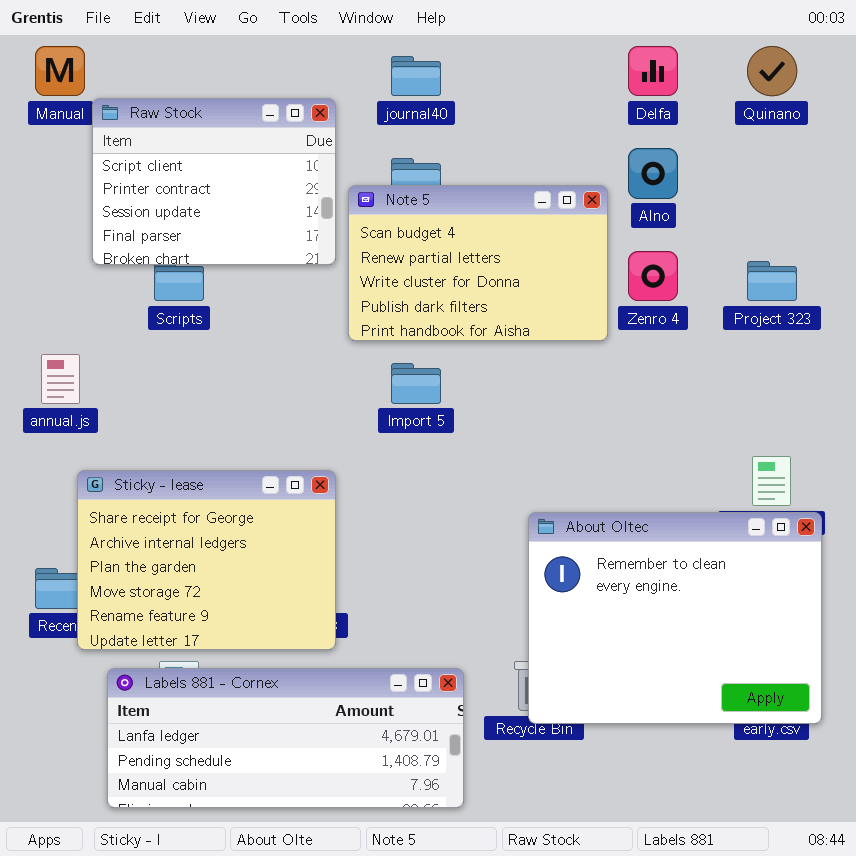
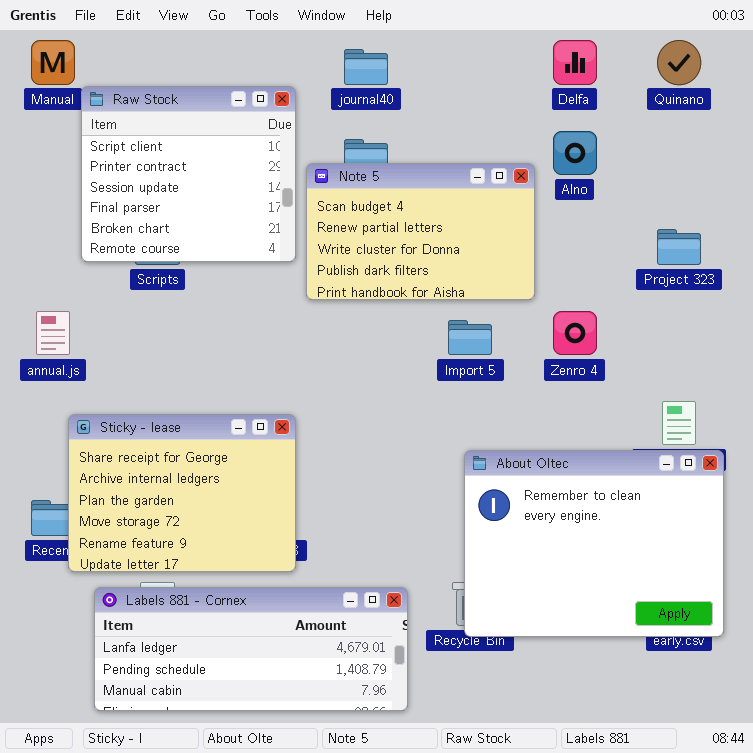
Raw Stock: [92,98,336,265] -> [81,86,296,262], resized
Zenro 4: [628,251,678,301] -> [553,311,597,355], moved
Import 5: [391,363,441,404] -> [448,320,492,355], moved

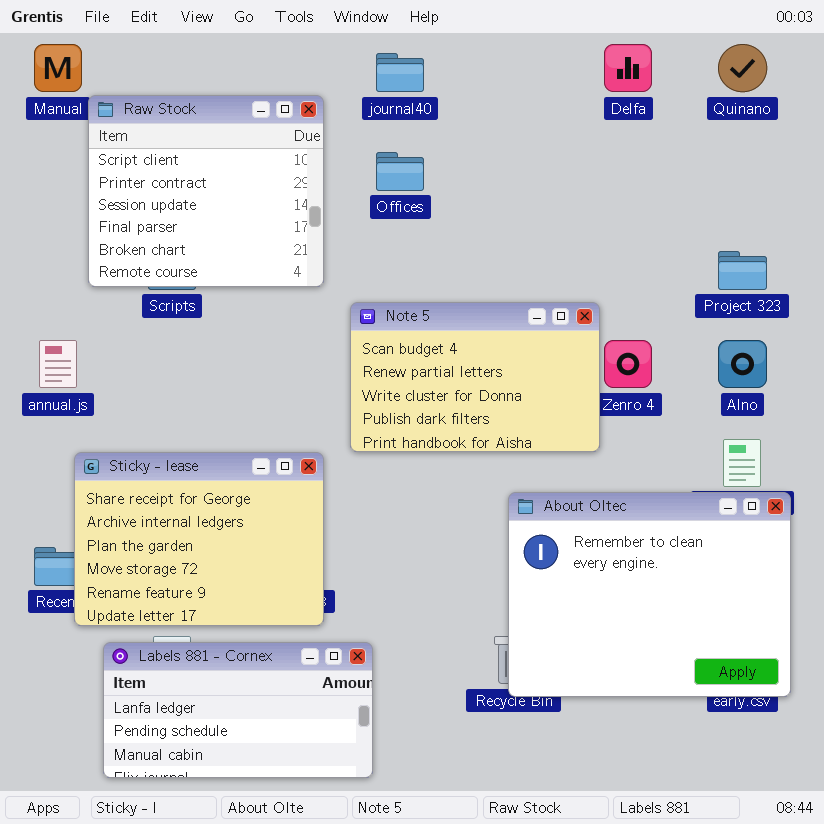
Alno: [553,131,597,175] -> [718,340,767,388], moved
Note 5: [306,163,535,300] -> [350,302,600,452], moved
Labels 881 - Cornex: [94,587,408,711] -> [103,642,373,778], resized

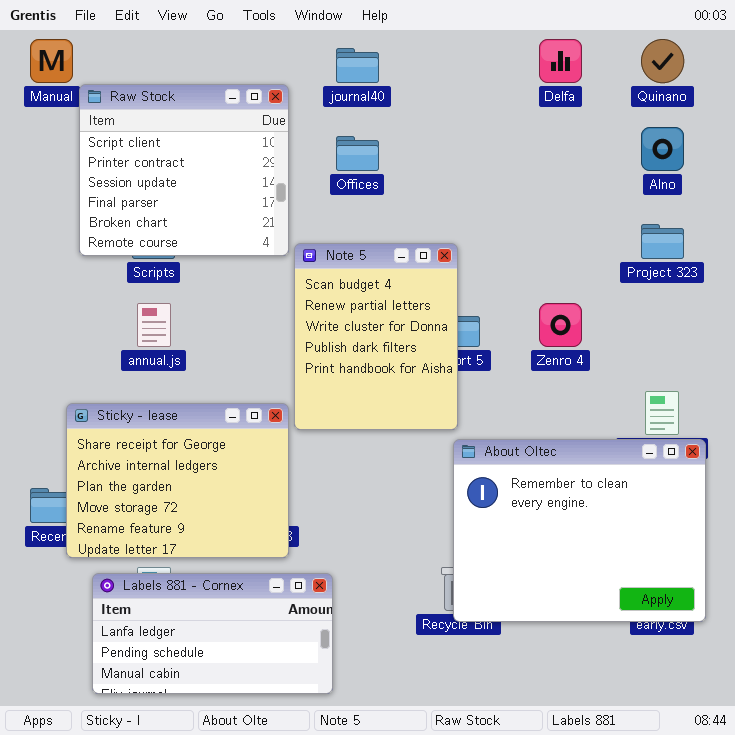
Note 5: [350,302,600,452] -> [294,243,458,430], moved, resized
annual.js: [39,340,77,388] -> [137,303,171,347], moved
Alno: [718,340,767,388] -> [641,127,684,171], moved

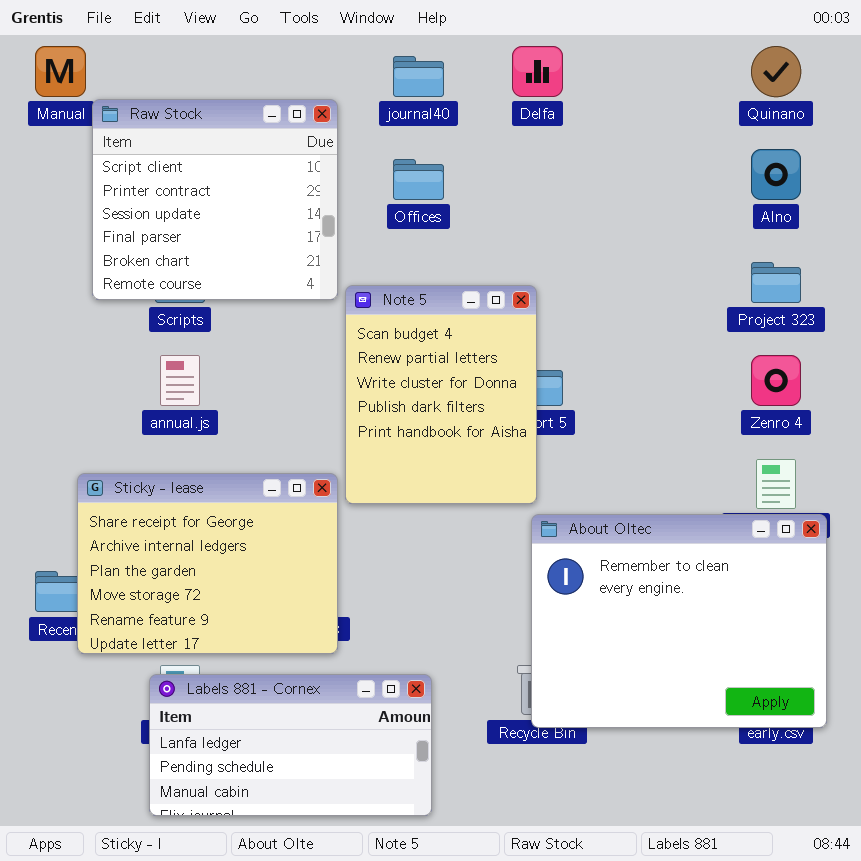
Delfa: [539,39,582,83] -> [512,46,563,97], moved
Zenro 4: [539,303,582,347] -> [751,355,801,406], moved
Labels 881 - Cornex: [92,573,333,694] -> [149,674,432,816], moved

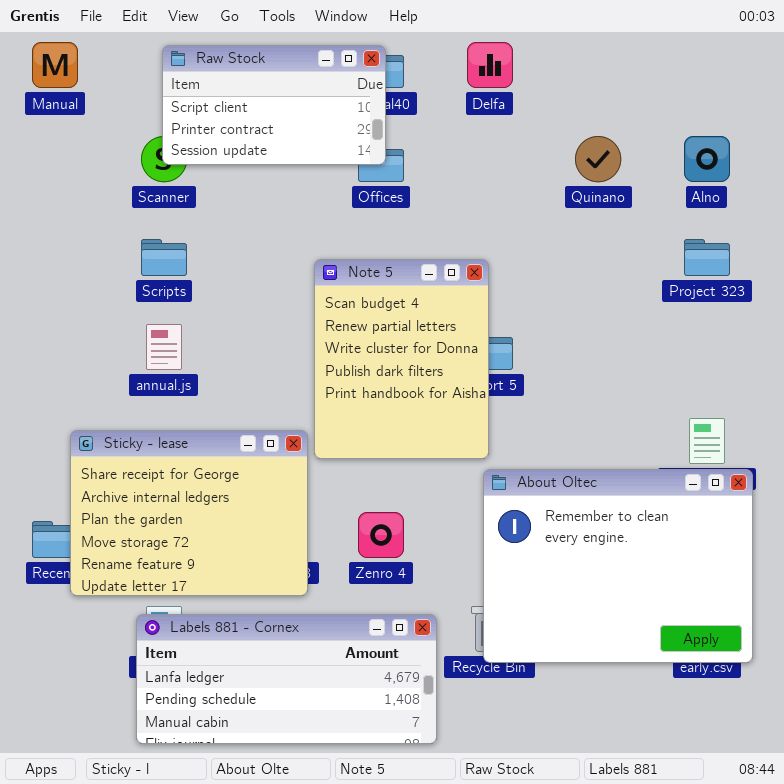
Quinano: [751,46,801,97] -> [575,136,621,182], moved
Raw Stock: [92,99,338,300] -> [162,45,386,165], moved, resized
Zenro 4: [751,355,801,406] -> [358,512,404,558], moved
Labels 881 - Cornex: [149,674,432,816] -> [136,614,437,744], resized

